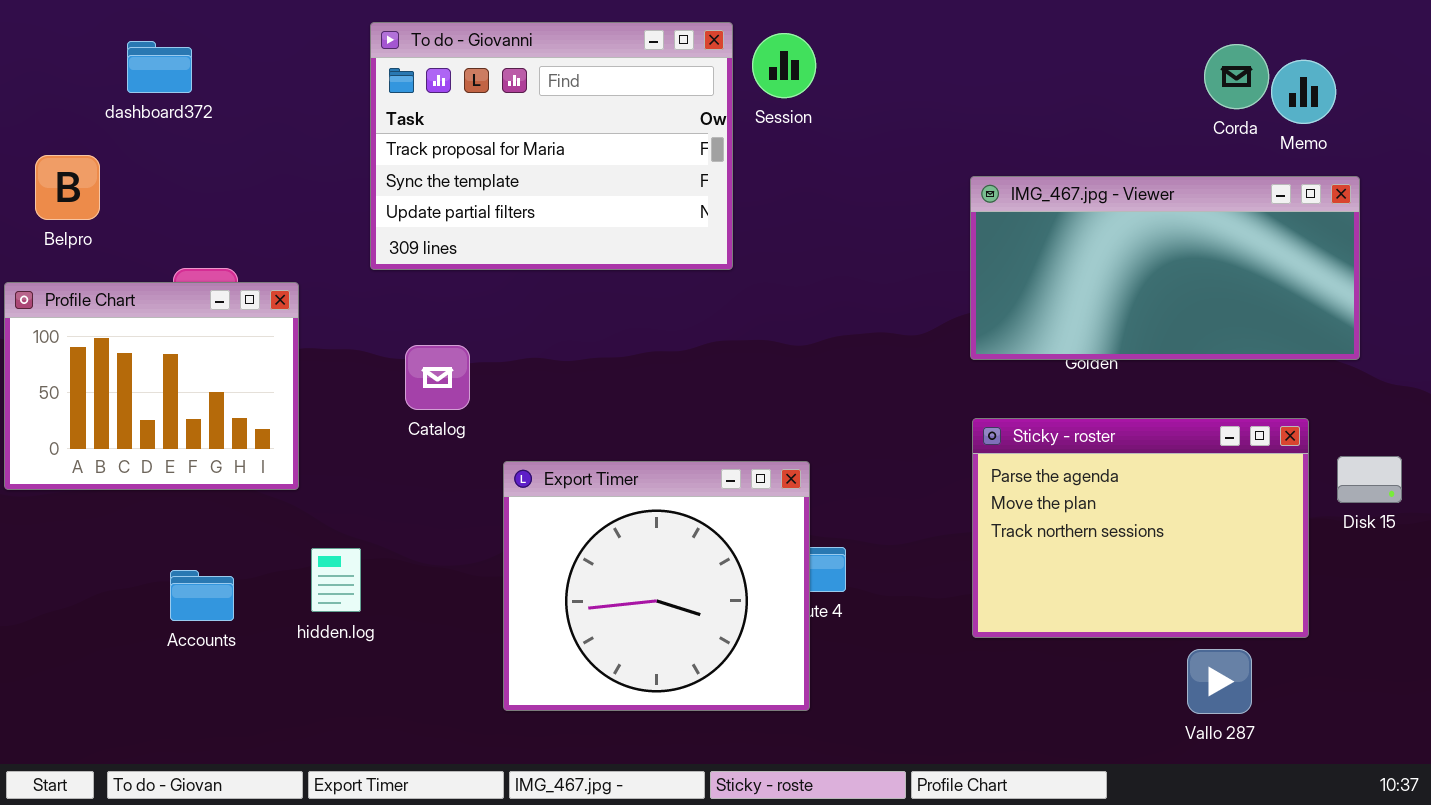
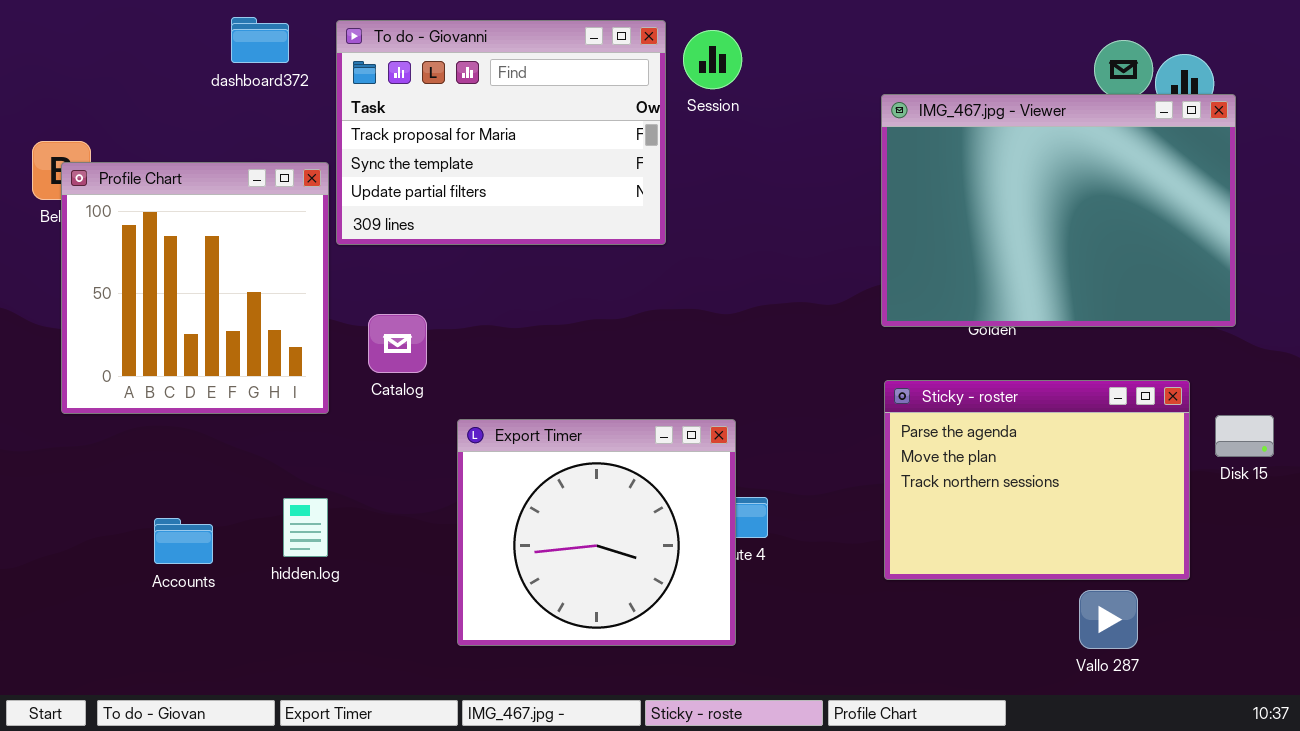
dashboard372: [127,41,192,93] -> [231,17,289,63], moved
IMG_467.jpg - Viewer: [970,176,1360,360] -> [881,94,1236,327], resized
Profile Chart: [4,282,299,490] -> [61,162,329,414], moved, resized

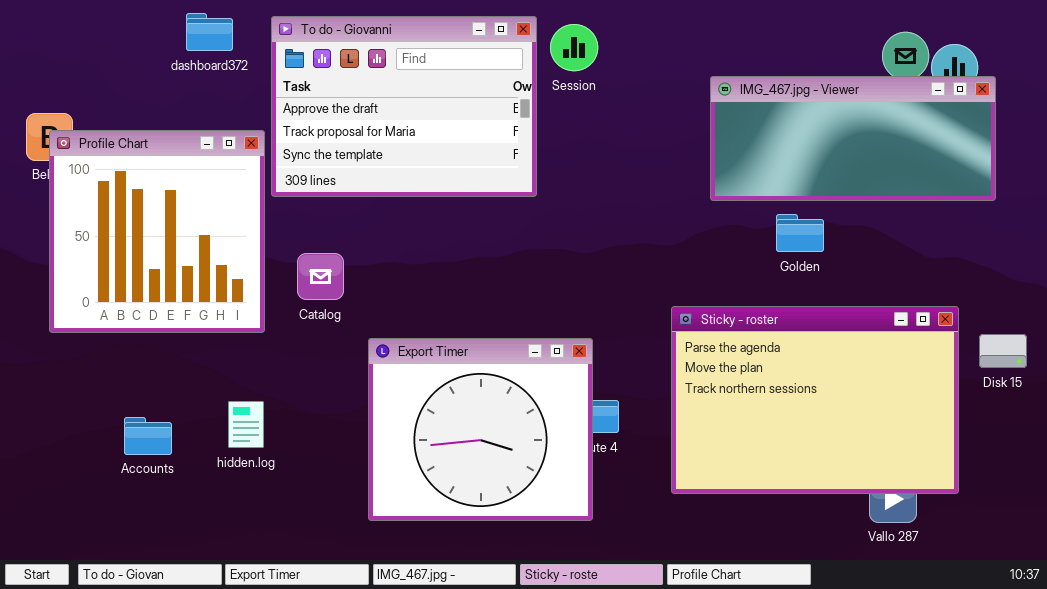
To do - Giovanni: [336,20,666,245] -> [271,16,537,197], scrolled up 1 row
IMG_467.jpg - Viewer: [881,94,1236,327] -> [710,76,996,201], resized
Sticky - roster: [884,380,1190,580] -> [671,306,959,494], resized

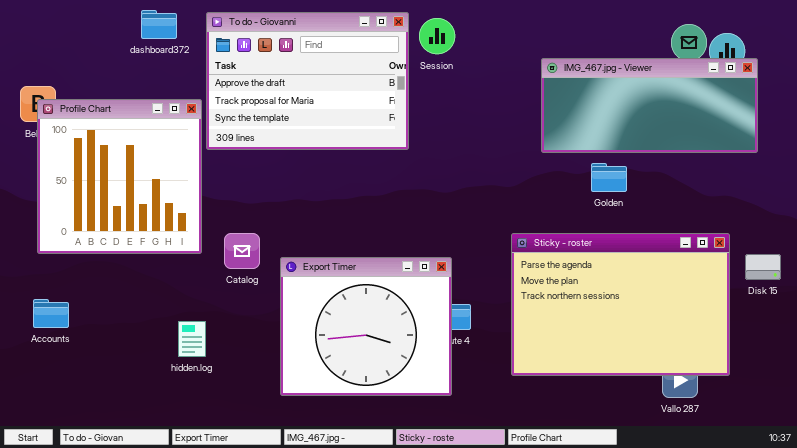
Catalog: [297,253,344,300] -> [224,233,260,269], moved
hidden.log: [228,401,264,448] -> [178,321,206,357], moved
Accounts: [124,417,172,455] -> [33,299,69,328], moved

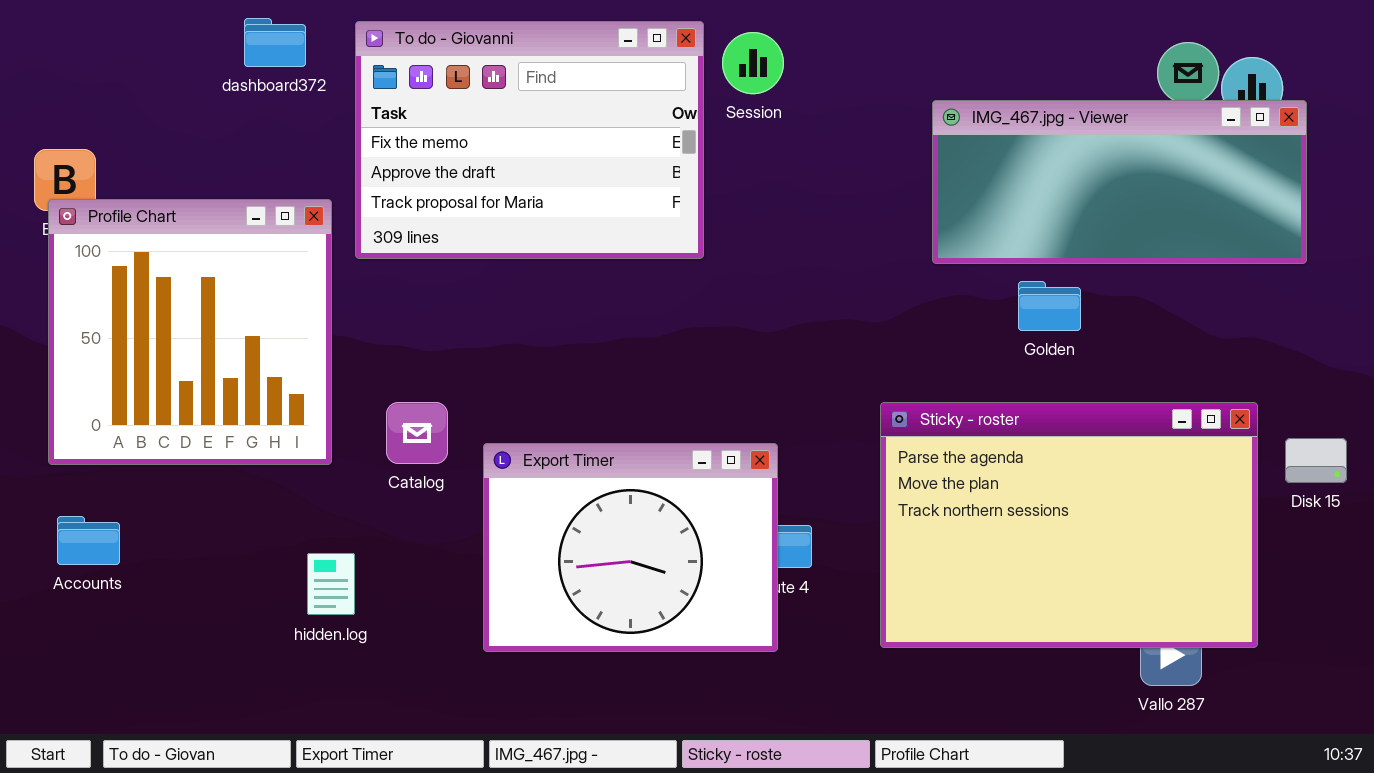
To do - Giovanni: [206,12,409,150] -> [355,21,704,259], scrolled up 1 row
Profile Chart: [37,99,202,254] -> [48,199,332,465], moved
Export Timer: [280,257,452,396] -> [483,443,778,652], resized

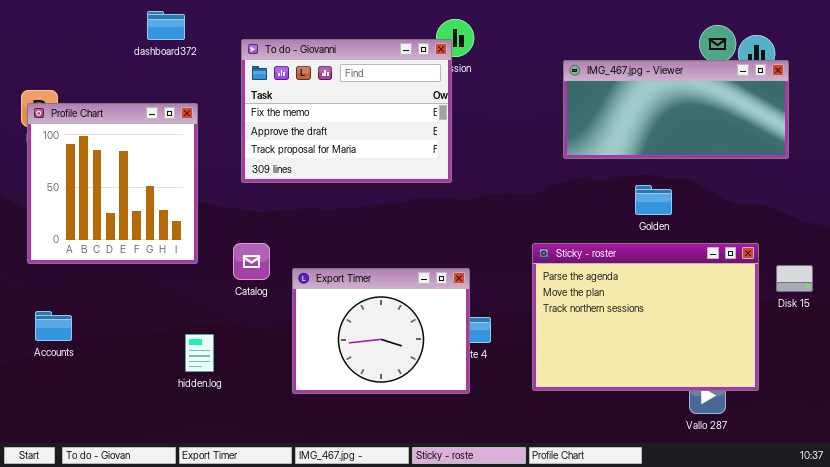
To do - Giovanni: [355,21,704,259] -> [241,39,452,183], moved
Profile Chart: [48,199,332,465] -> [27,103,198,264], moved
Golden: [1018,281,1081,331] -> [635,185,672,215], moved

